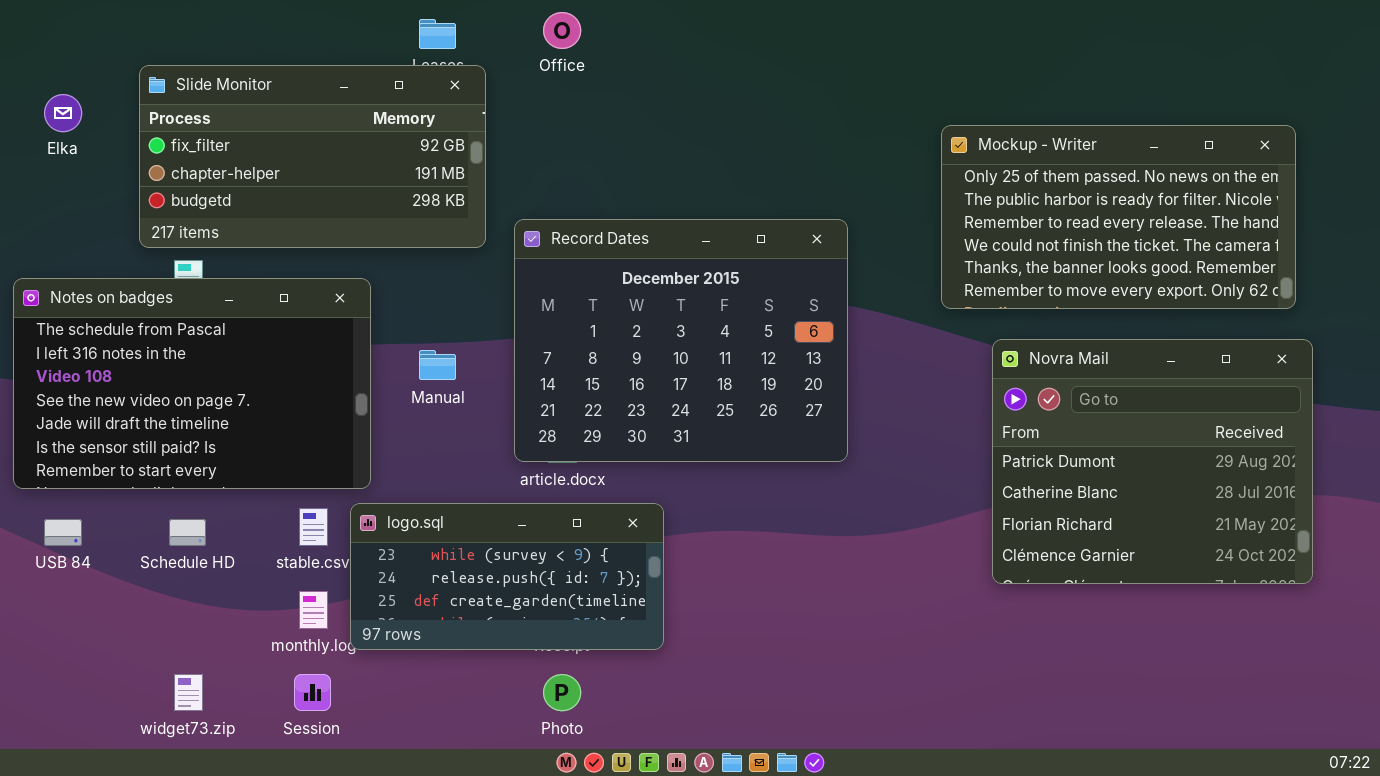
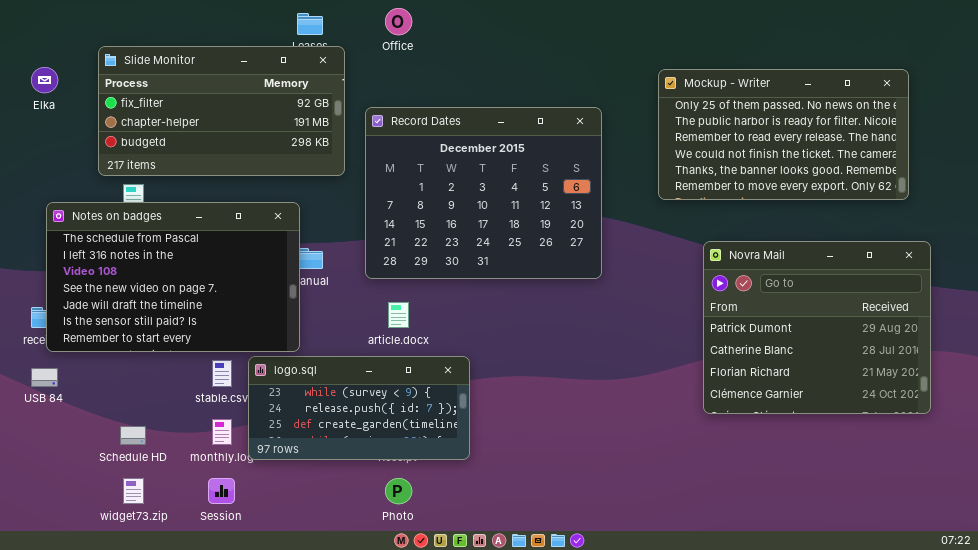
Mockup - Writer: [941,125,1296,309] -> [658,69,909,200], moved
Record Dates: [514,219,848,462] -> [365,107,602,279], moved
Notes on badges: [13,278,371,489] -> [46,202,300,352], moved
Schedule HD: [169,519,206,546] -> [120,426,146,445], moved

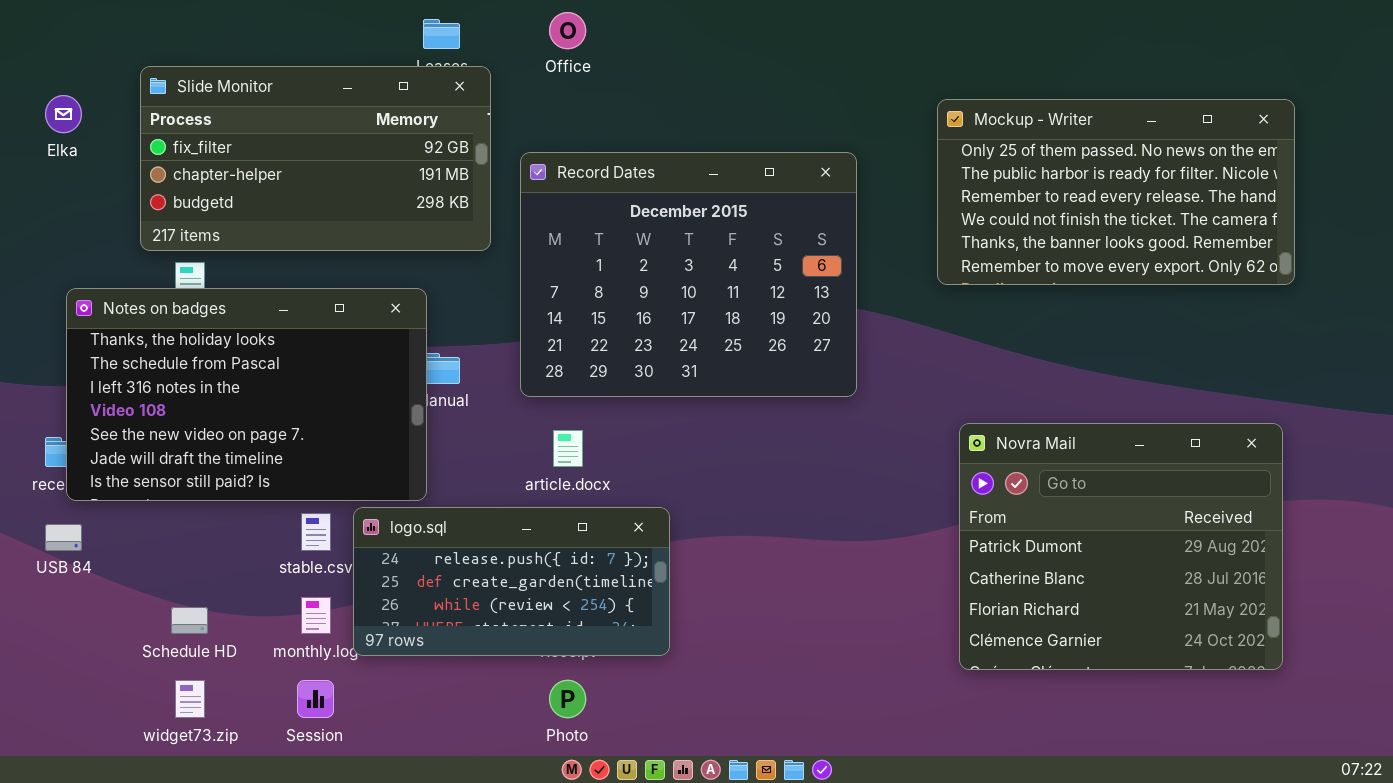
Notes on badges: [46,202,300,352] -> [66,288,427,501], scrolled up 1 row
Novra Mail: [703,241,931,414] -> [959,423,1283,670], moved
logo.sql: [248,356,470,460] -> [353,507,670,656], scrolled down 1 row

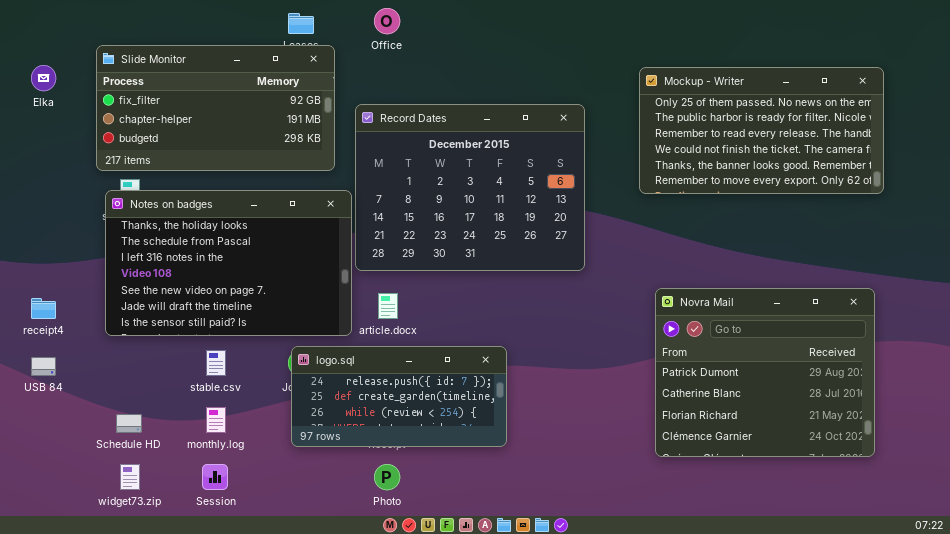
Notes on badges: [66,288,427,501] -> [105,190,352,336], moved
logo.sql: [353,507,670,656] -> [291,346,507,447], moved

